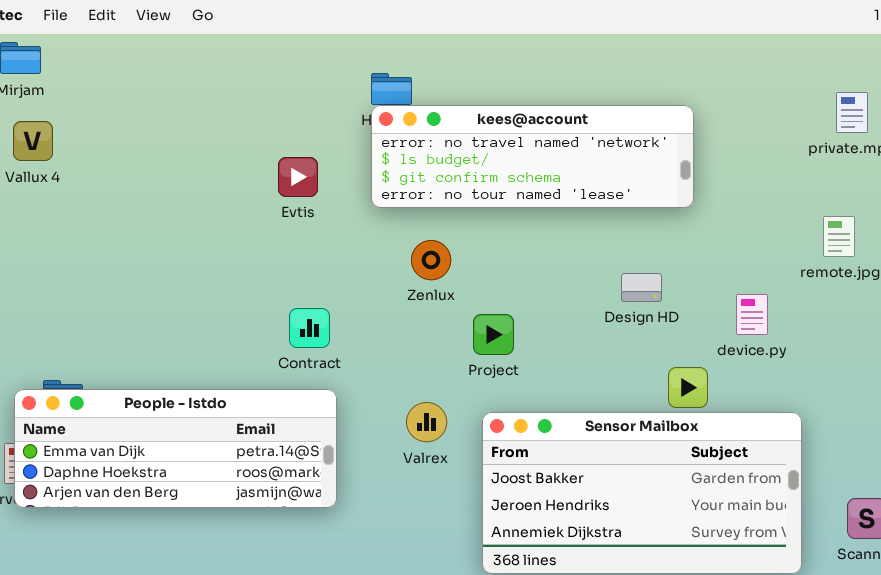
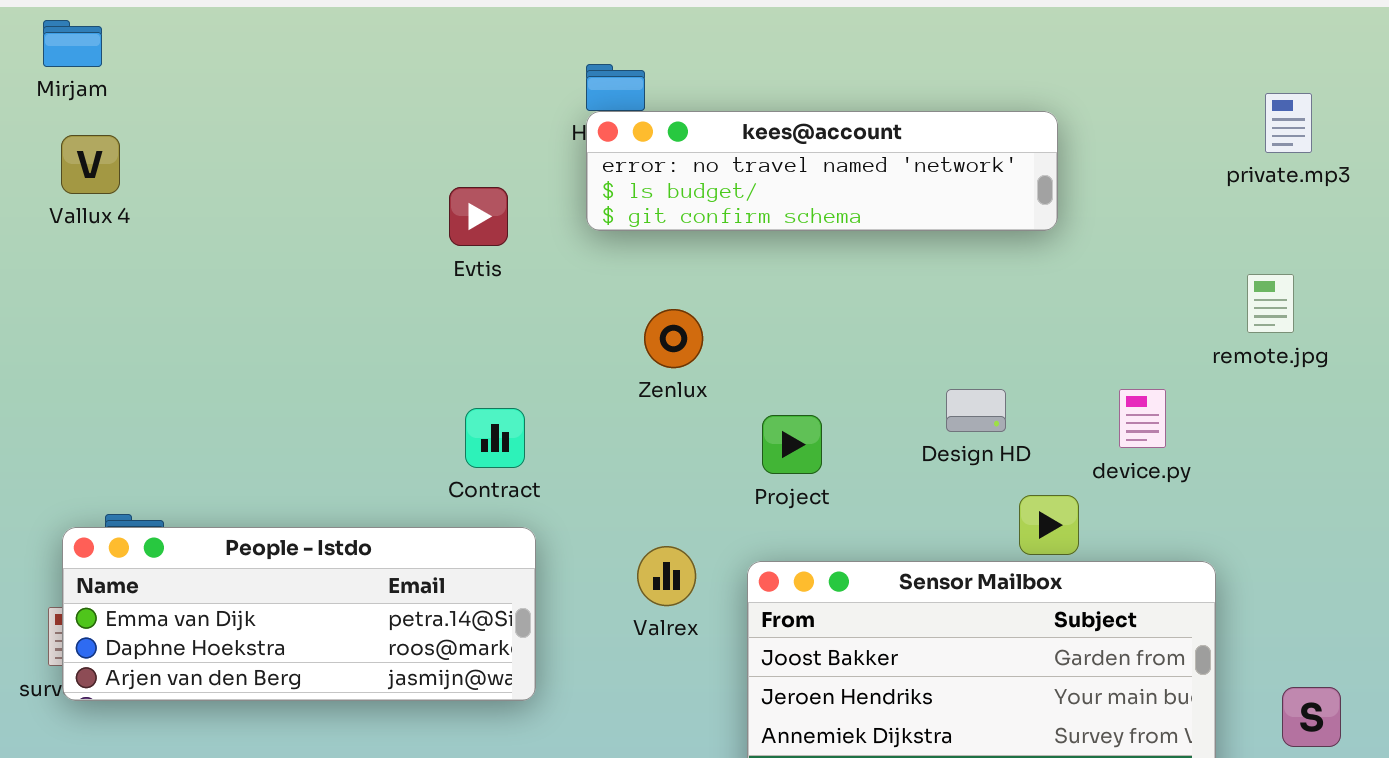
kees@account: [371,105,694,208] -> [586,111,1058,231], resized
Design HD: [621,273,662,302] -> [946,389,1006,432], moved
Project: [473,314,514,355] -> [762,415,822,474], moved

